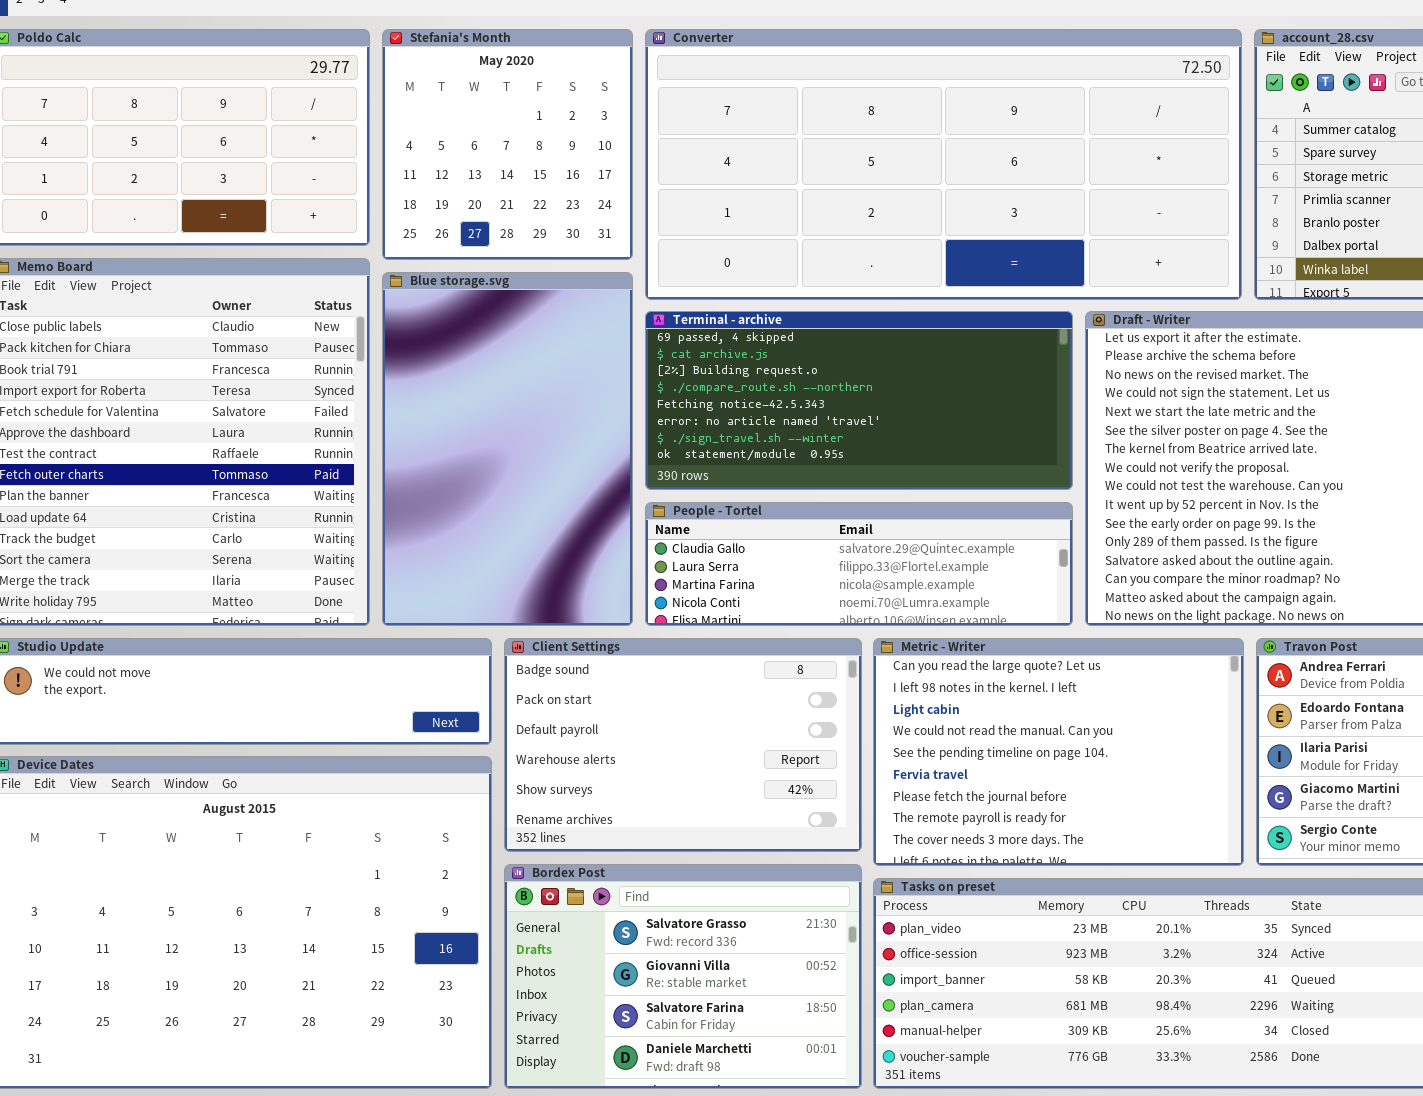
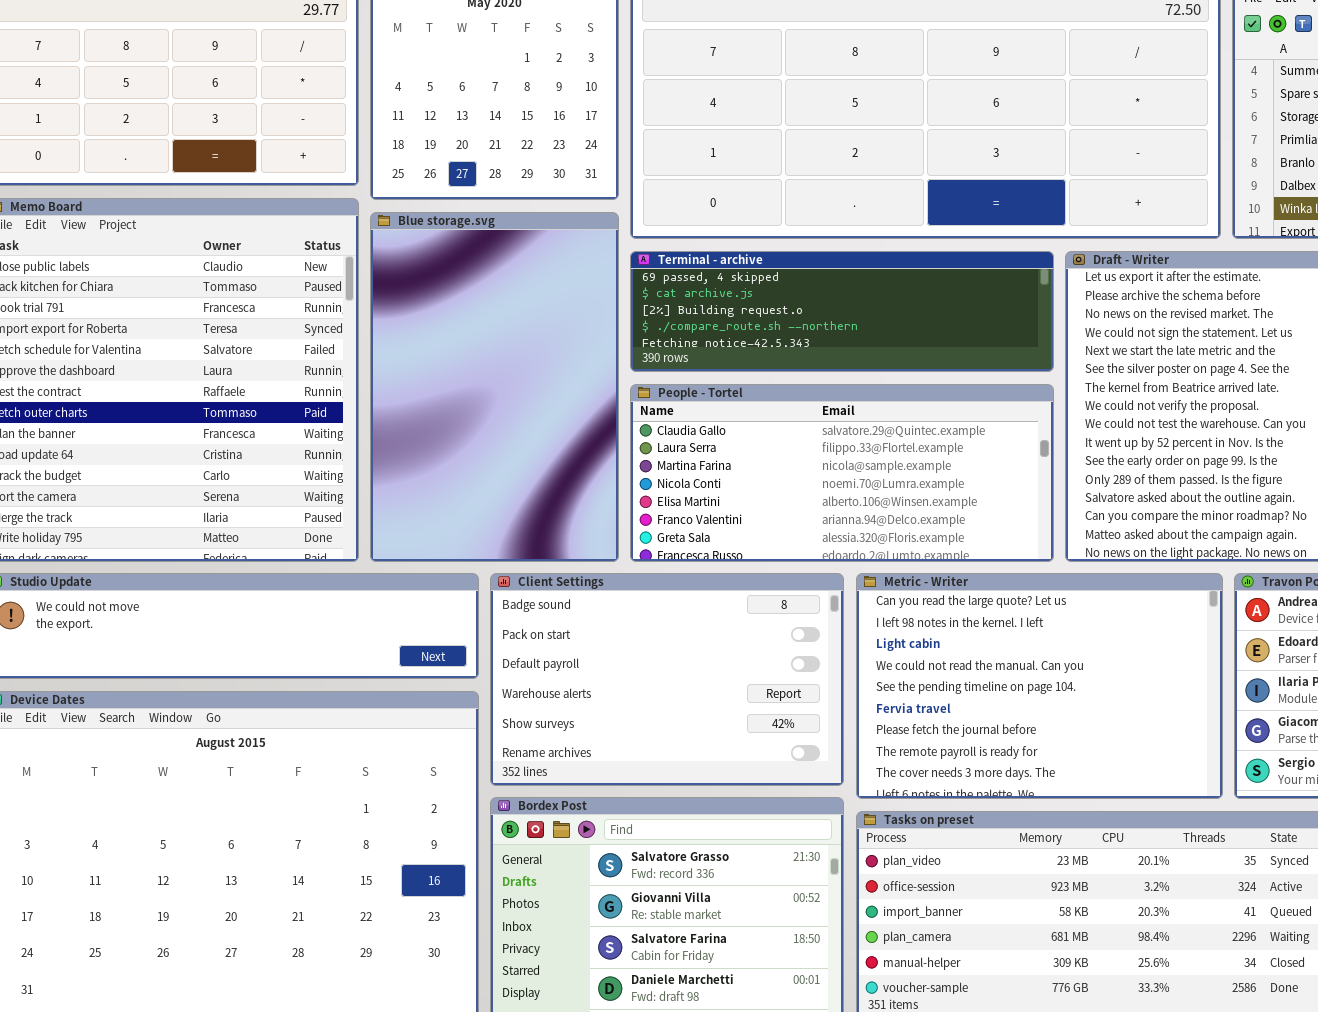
Terminal - archive: [645,311,1073,490] -> [630,251,1054,372], resized
People - Tortel: [645,502,1073,626] -> [630,384,1054,562], resized

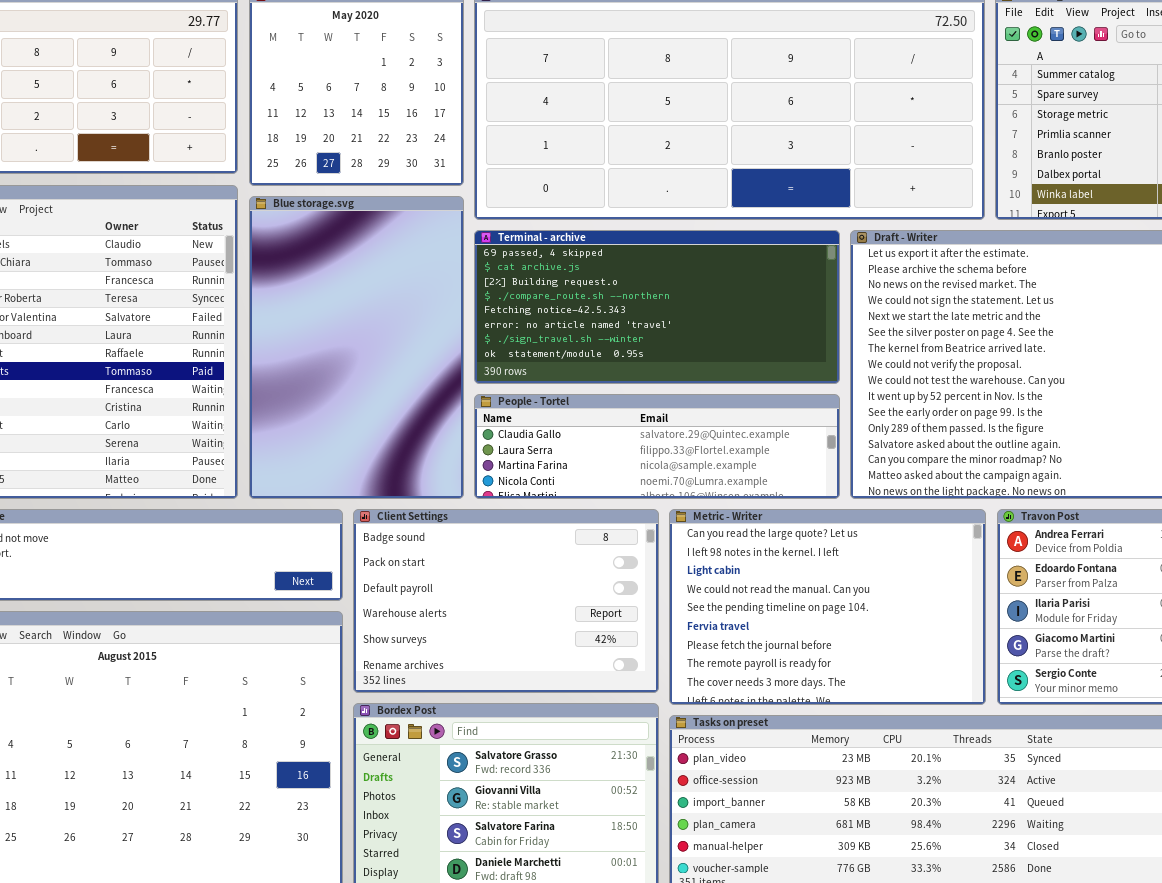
Terminal - archive: [630,251,1054,372] -> [474,230,840,384], resized
People - Tortel: [630,384,1054,562] -> [474,394,840,499], resized

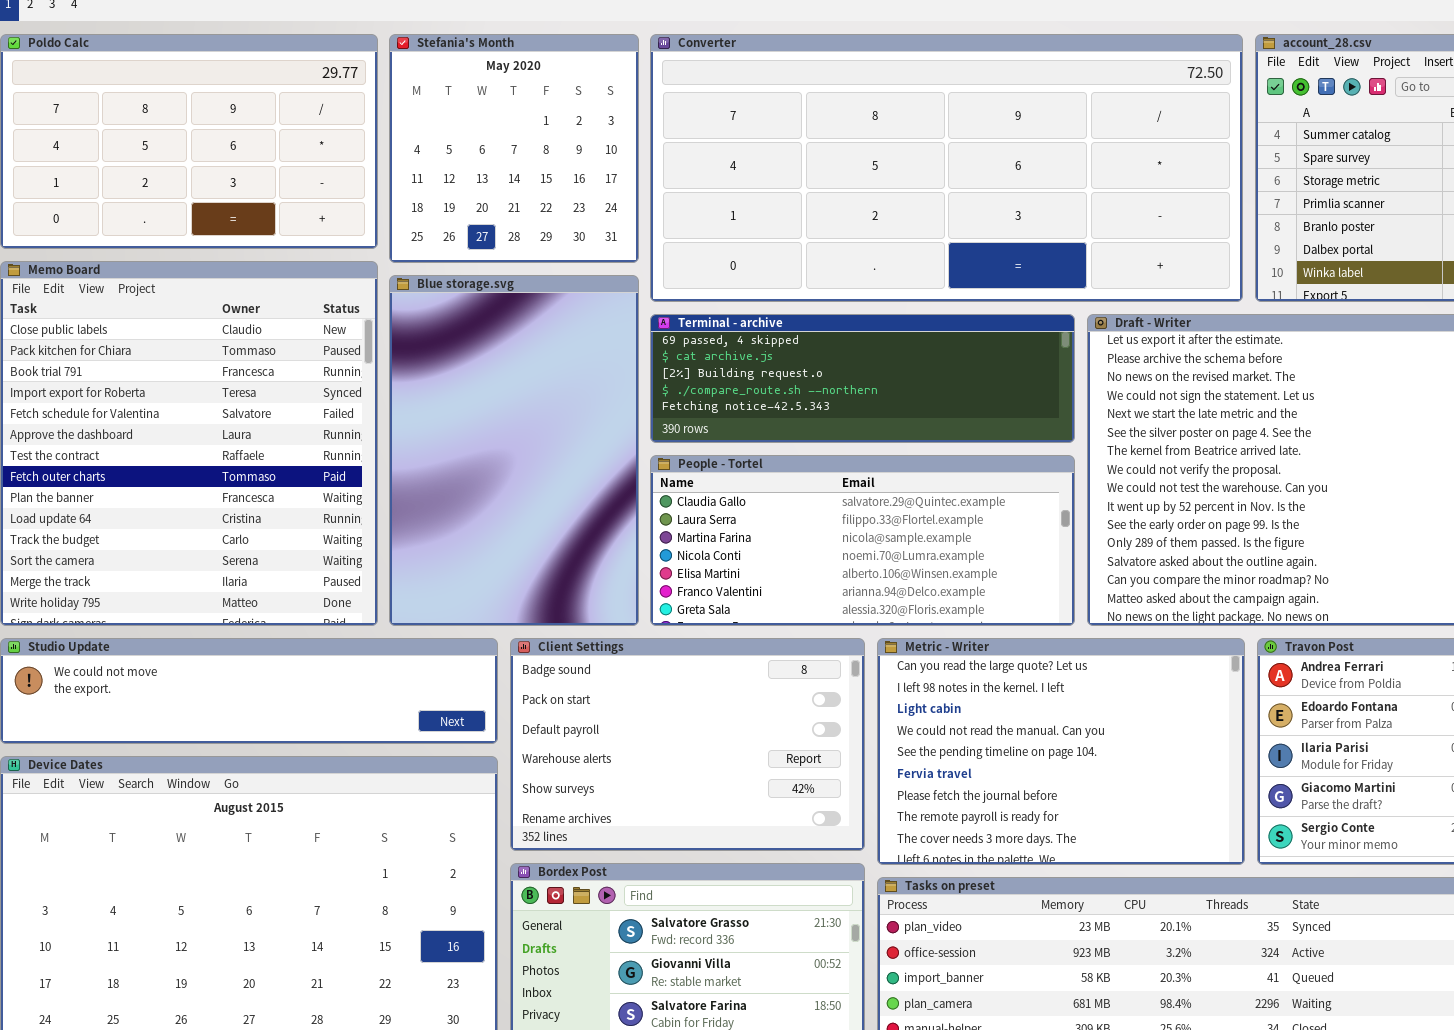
Terminal - archive: [474,230,840,384] -> [650,314,1075,443], resized
People - Tortel: [474,394,840,499] -> [650,455,1075,626], resized

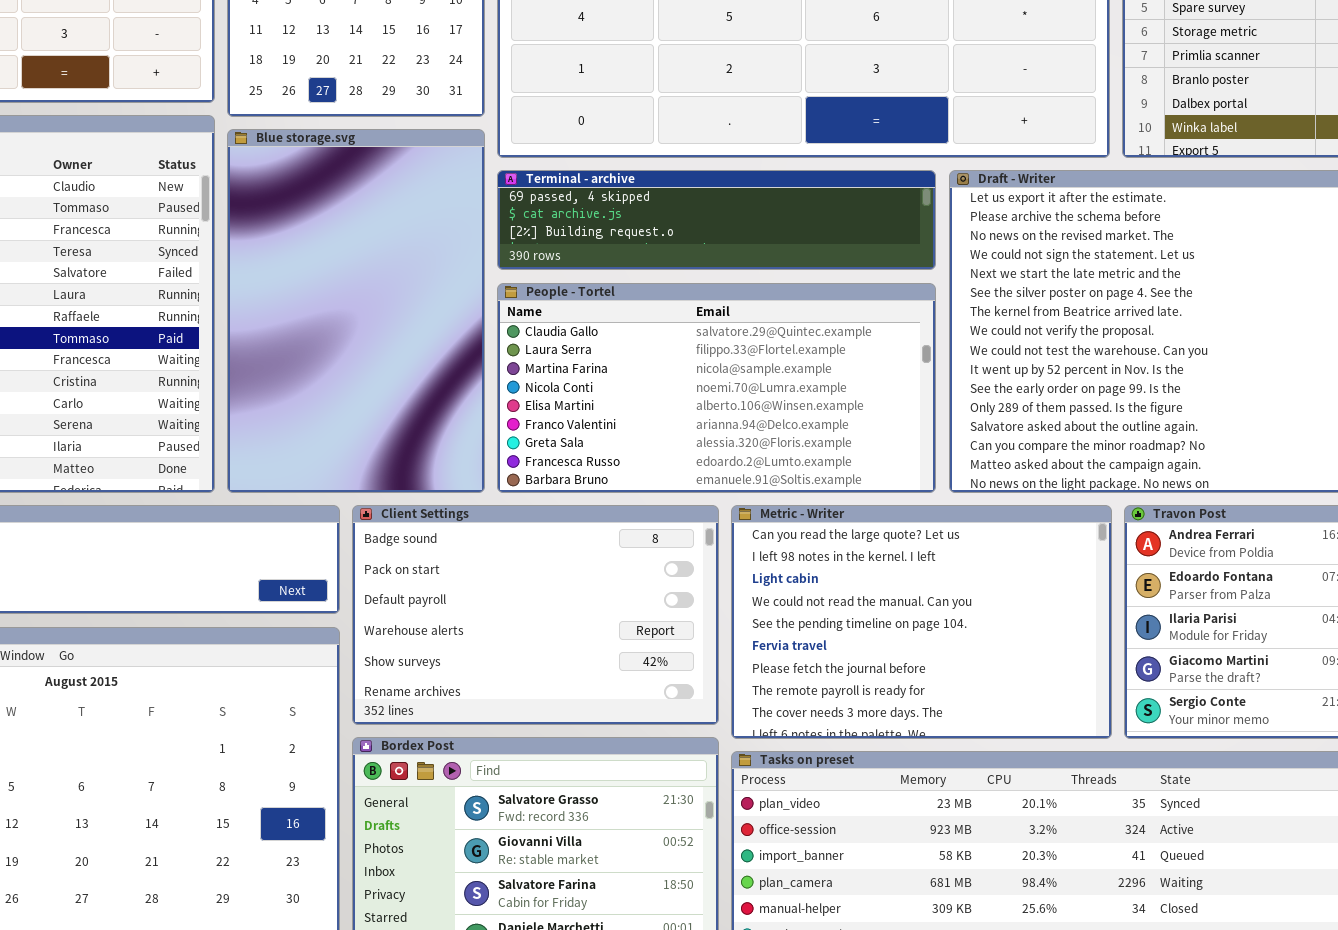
Terminal - archive: [650,314,1075,443] -> [497,170,936,270], resized
People - Tortel: [650,455,1075,626] -> [497,283,936,493], resized

